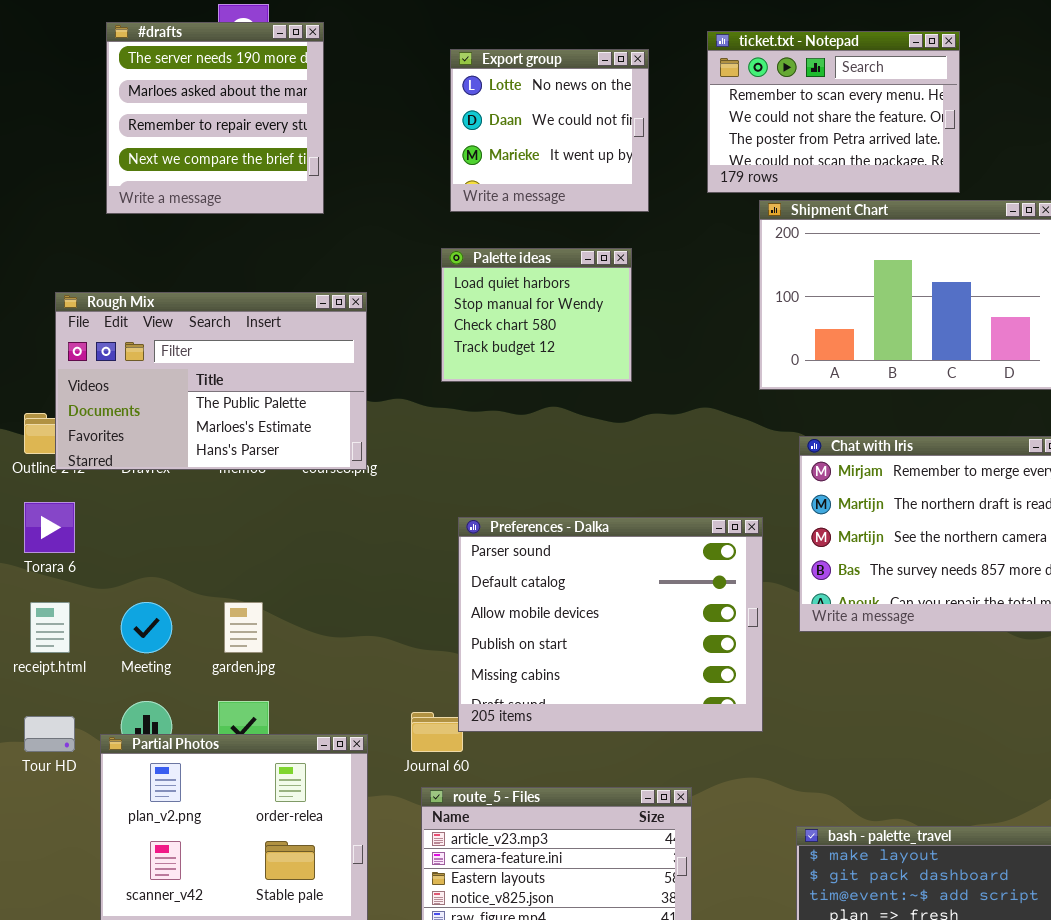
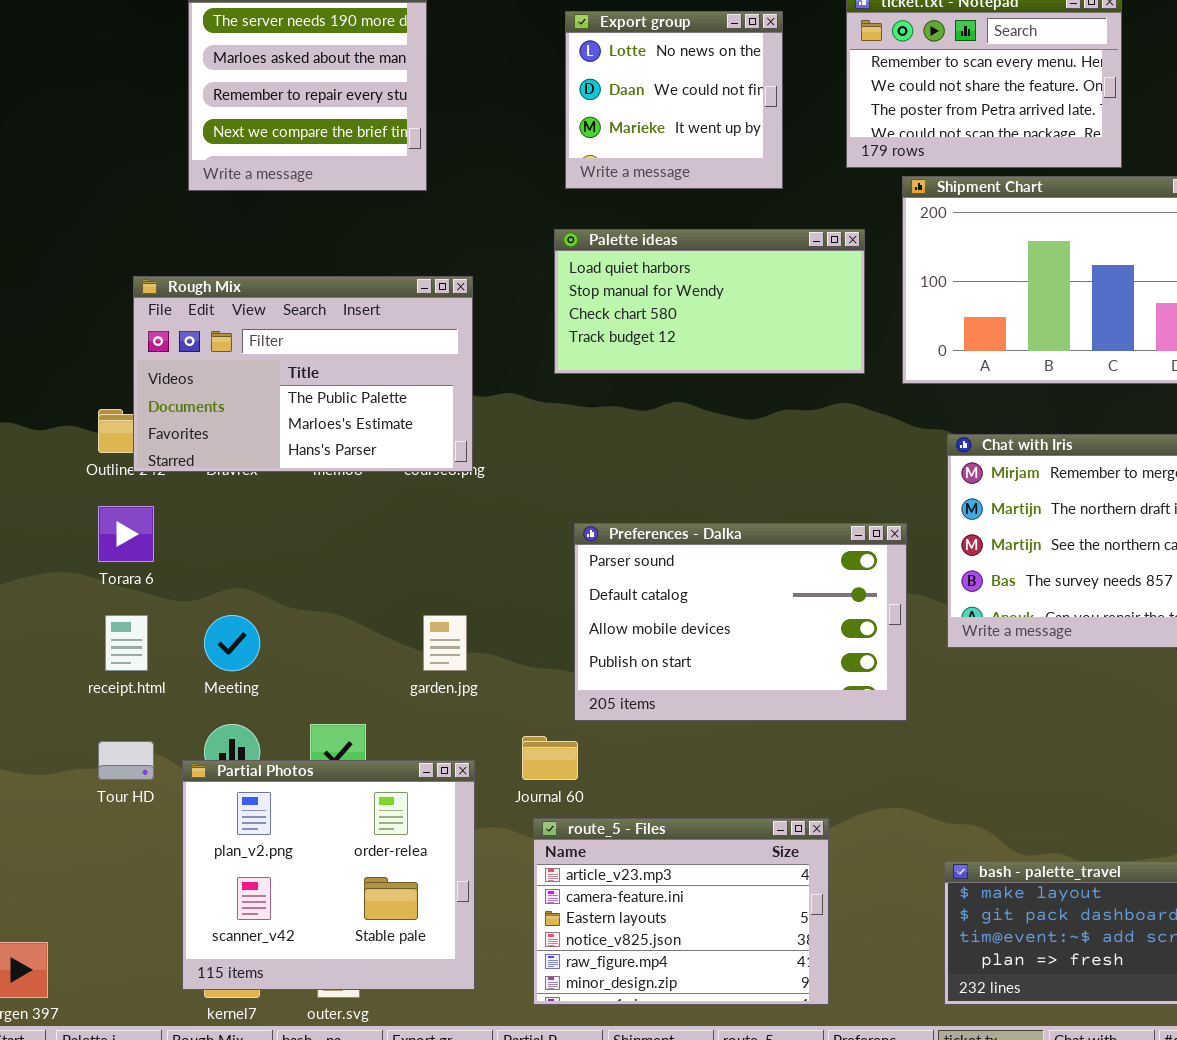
Palette ideas: [441,248,632,382] -> [554,229,865,374], resized
Preferences - Dalka: [458,517,763,732] -> [574,523,907,721], resized
garden.jpg: [224,602,263,653] -> [423,615,467,671], moved

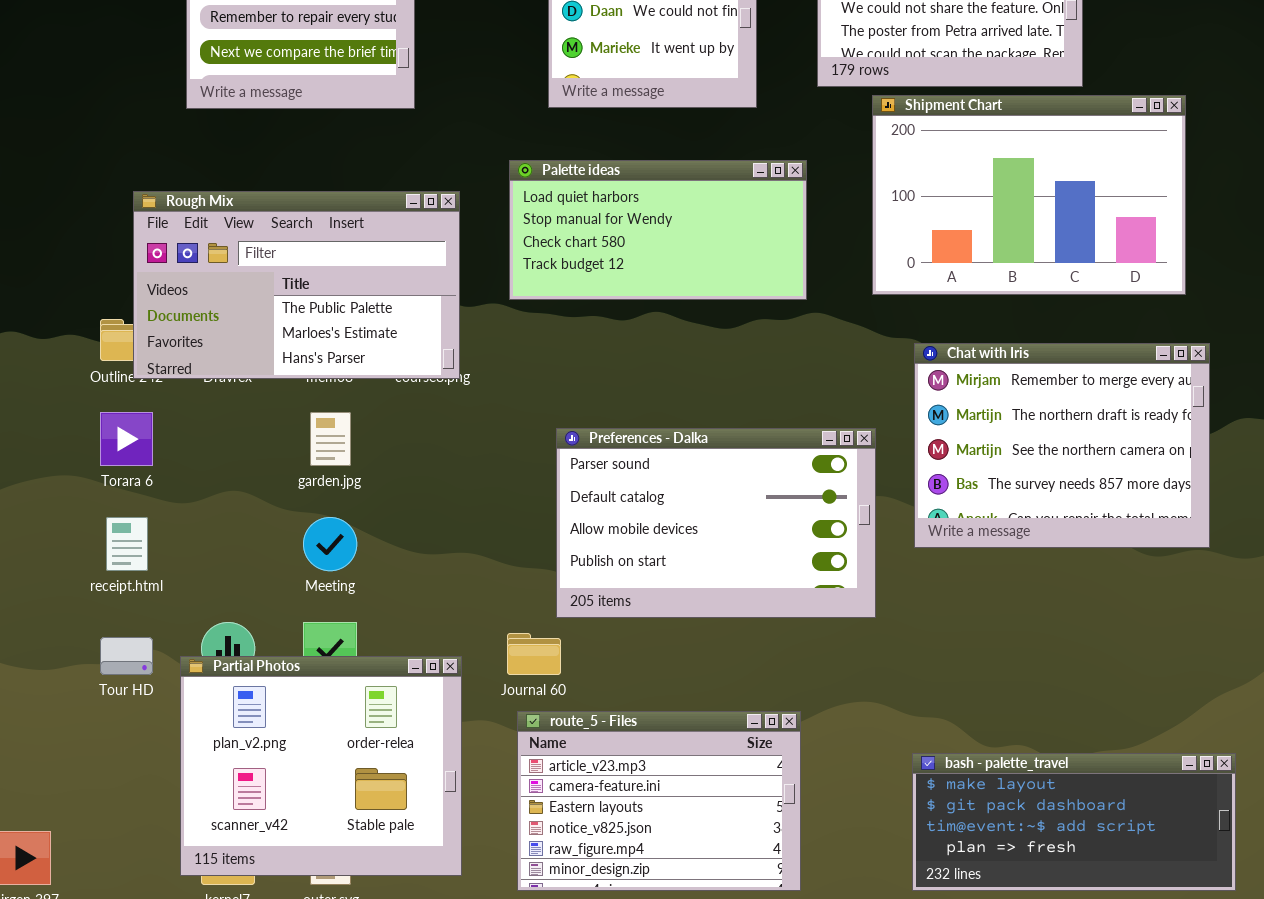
Palette ideas: [554,229,865,374] -> [509,160,807,300], moved
Meeting: [204,615,260,671] -> [303,517,357,571], moved
garden.jpg: [423,615,467,671] -> [310,412,351,466], moved

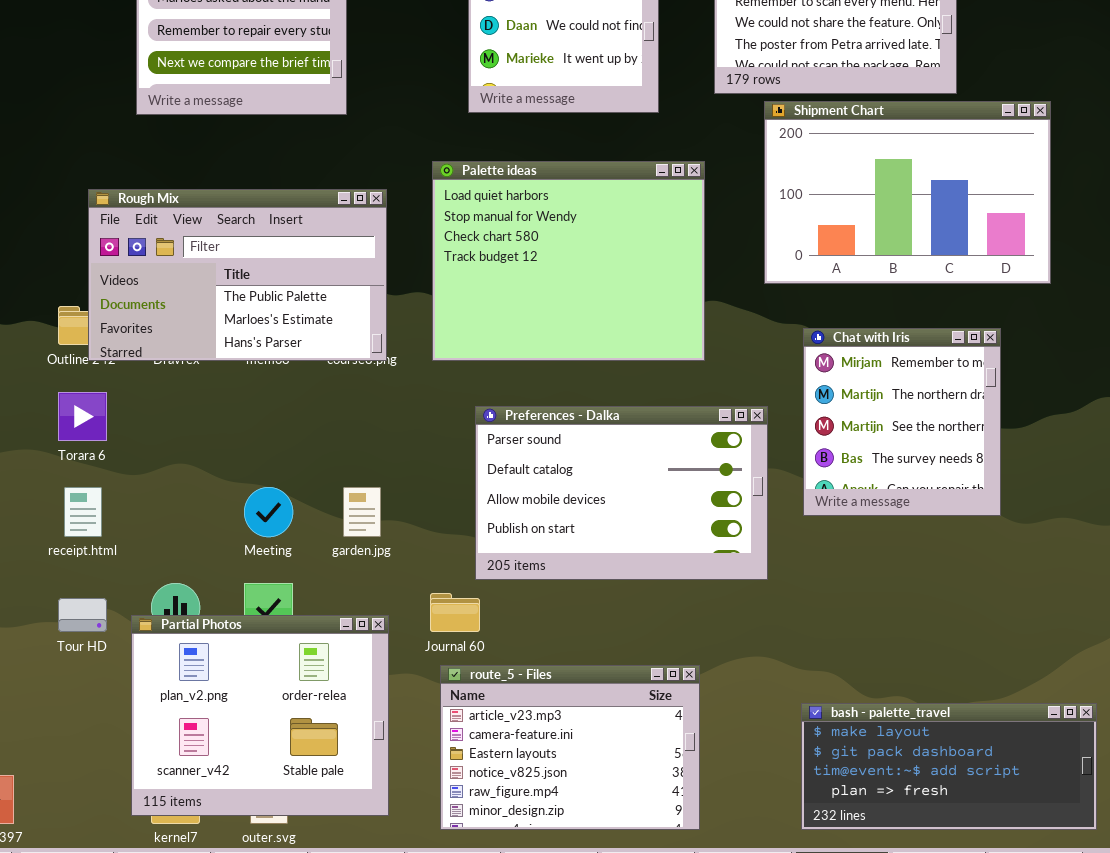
Palette ideas: [509,160,807,300] -> [432,161,705,361], resized
Chat with Iris: [914,343,1210,548] -> [803,328,1001,516], resized
garden.jpg: [310,412,351,466] -> [343,487,381,537], moved

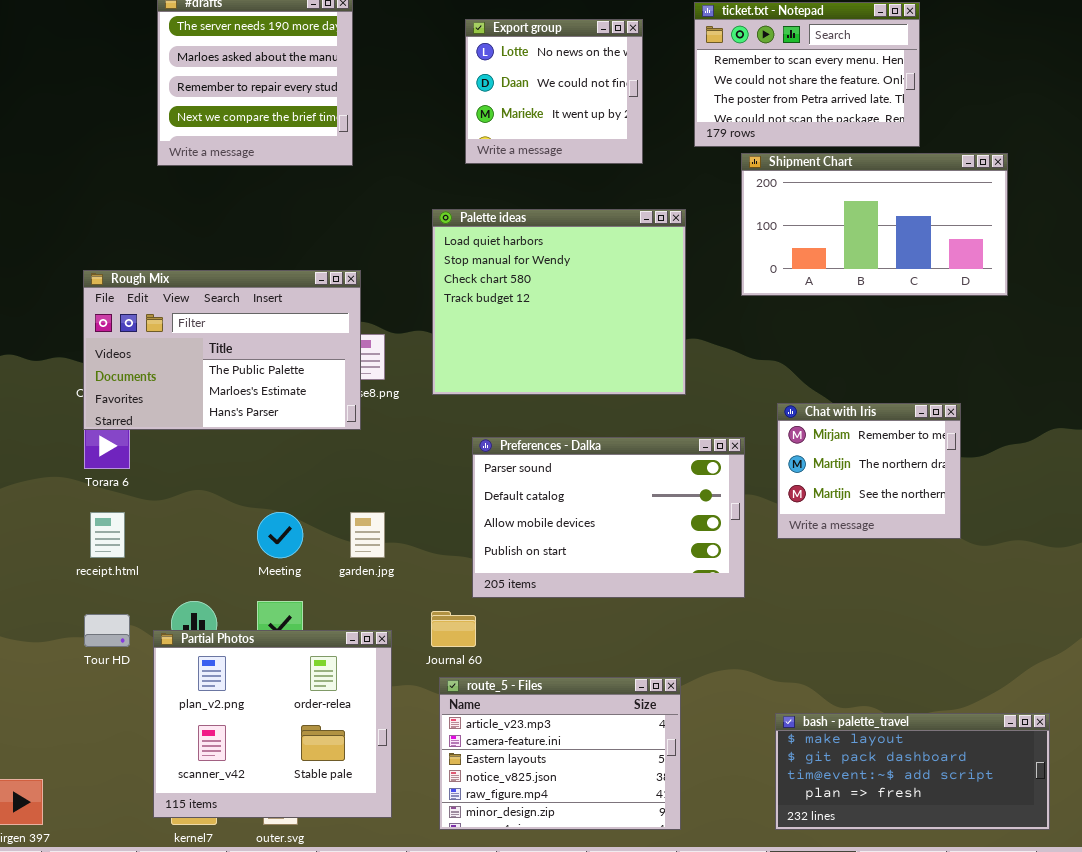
Shipment Chart: [764,101,1051,284] -> [741,153,1008,296], resized
Rough Mix: [88,189,387,361] -> [83,270,361,430], moved
Chat with Iris: [803,328,1001,516] -> [777,403,961,539], resized

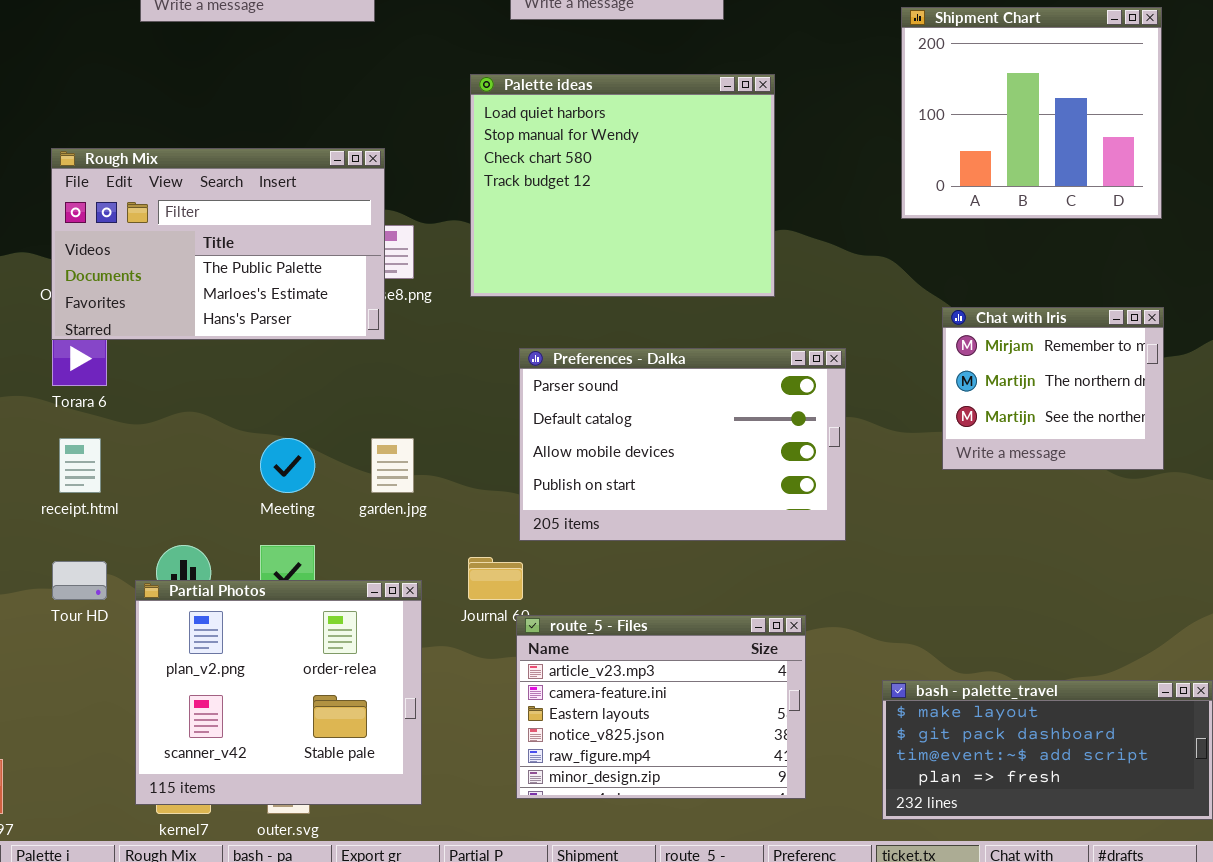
Shipment Chart: [741,153,1008,296] -> [901,7,1162,219], resized
Chat with Iris: [777,403,961,539] -> [942,307,1164,470], moved
route_5 - Files: [439,677,681,830] -> [516,615,806,799], moved

